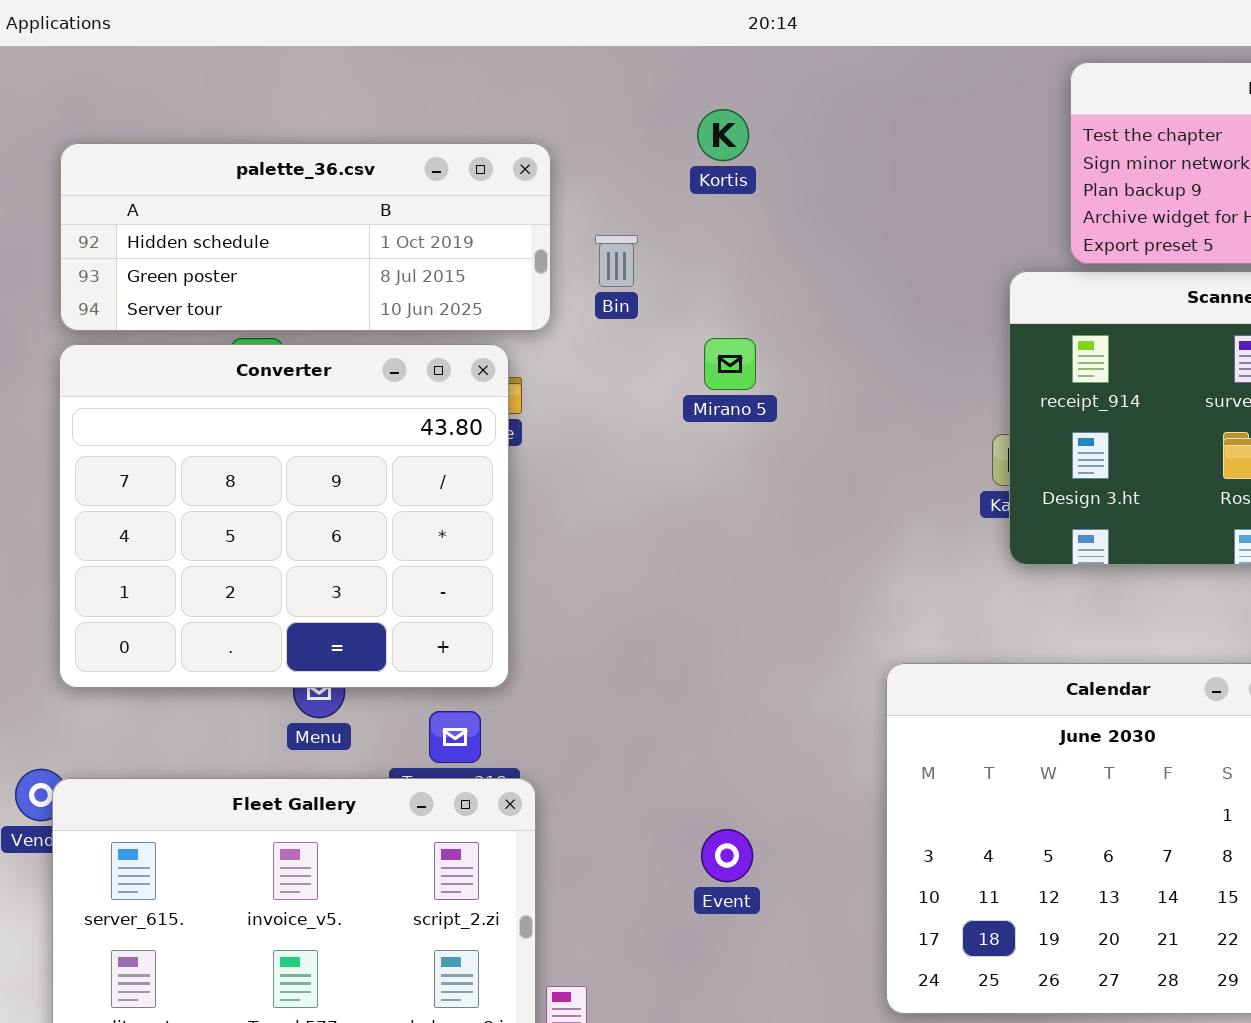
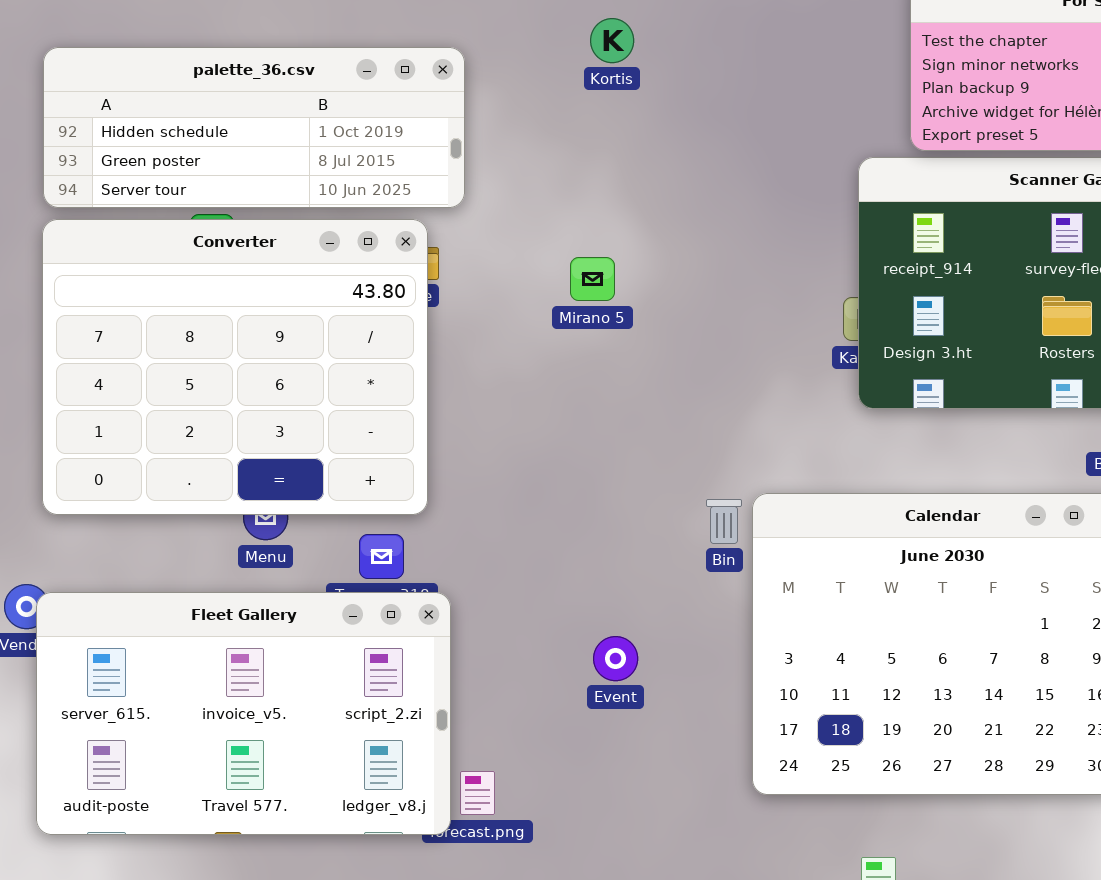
Bin: [595,235,638,287] -> [706,499,742,544], moved
Mirano 5: [704,338,756,390] -> [570,257,615,301], moved

